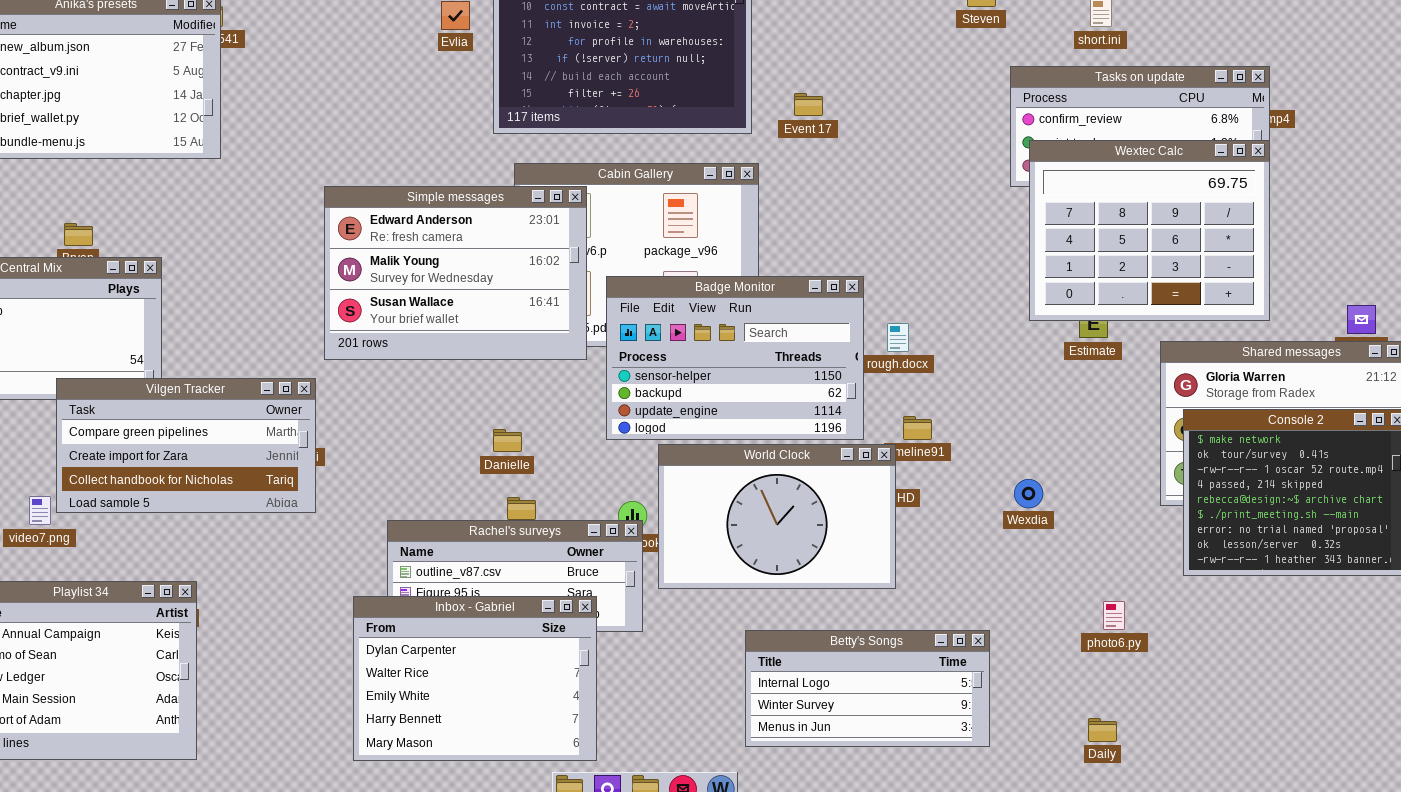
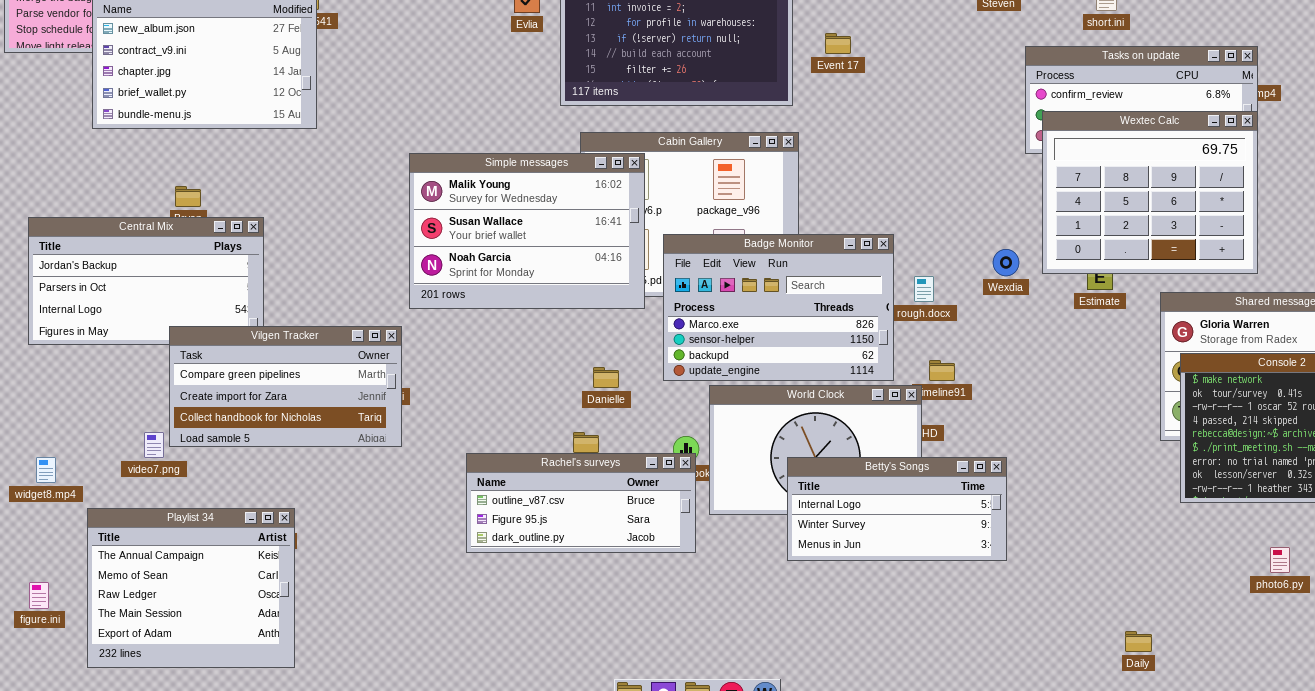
Event 17: [794,93,823,116] -> [825,33,851,54], moved
Simple messages: [324,186,587,360] -> [409,153,645,309], scrolled down 1 row
Badge Monitor: [606,276,864,440] -> [663,234,894,381], scrolled up 1 row
Danielle: [493,429,522,452] -> [593,367,619,388], moved
Wexdia: [1014,479,1043,508] -> [993,249,1019,276], moved
Inbox - Gabriel: [353,596,597,761] -> none, closed
photo6.py: [1103,601,1125,630] -> [1270,547,1290,573], moved
Betty's Songs: [745,630,990,747] -> [787,457,1007,561], moved
Daily: [1088,718,1117,742] -> [1125,631,1152,652], moved

